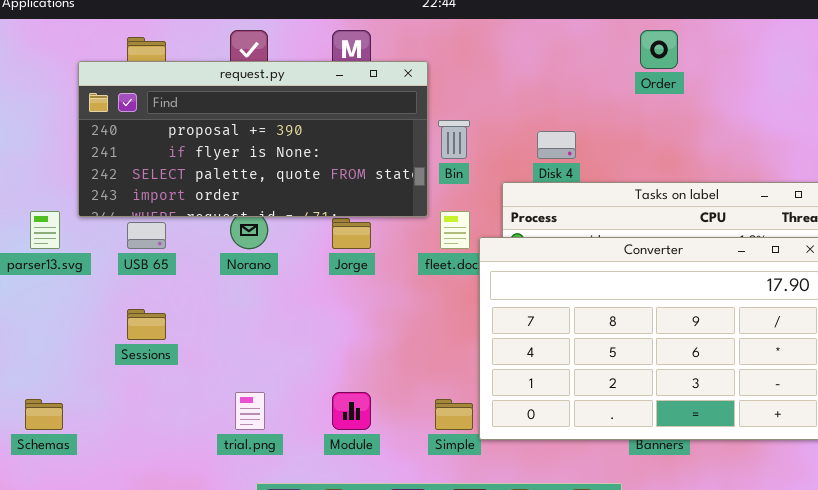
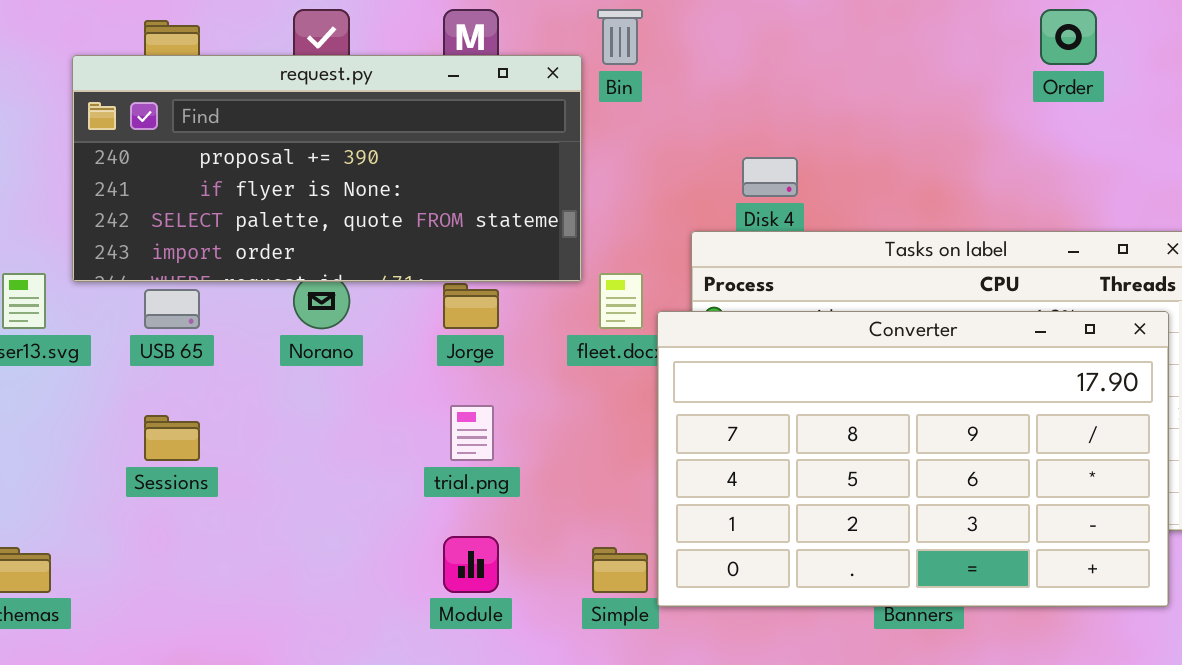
Order: [640,30,678,69] -> [1040,9,1097,65], moved
Bin: [438,120,470,159] -> [597,9,643,65], moved
trial.png: [235,392,265,430] -> [450,405,494,461], moved

